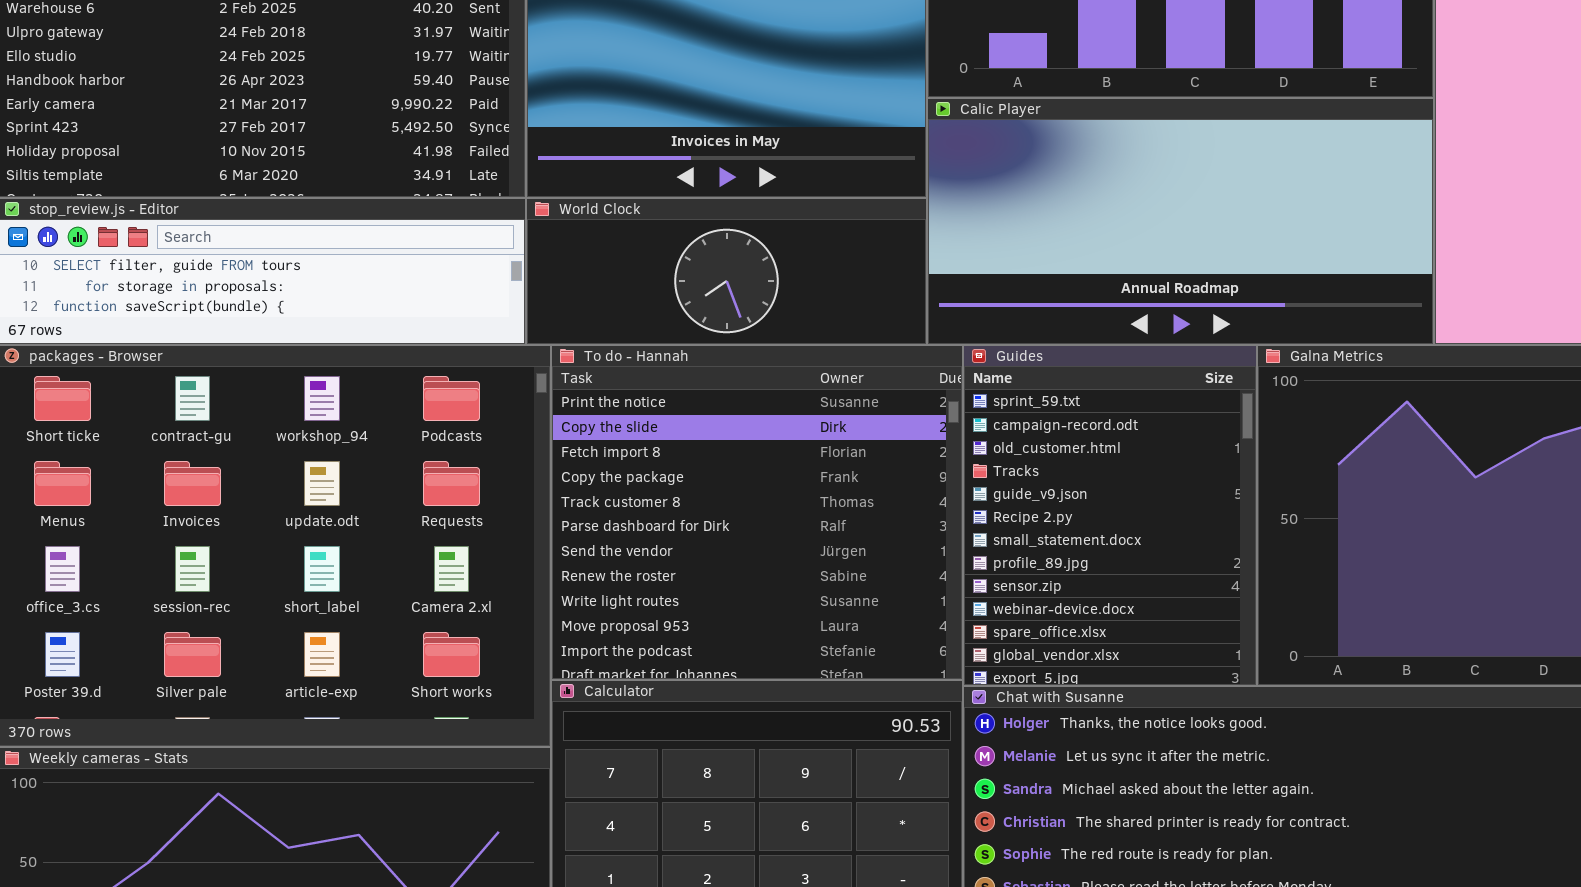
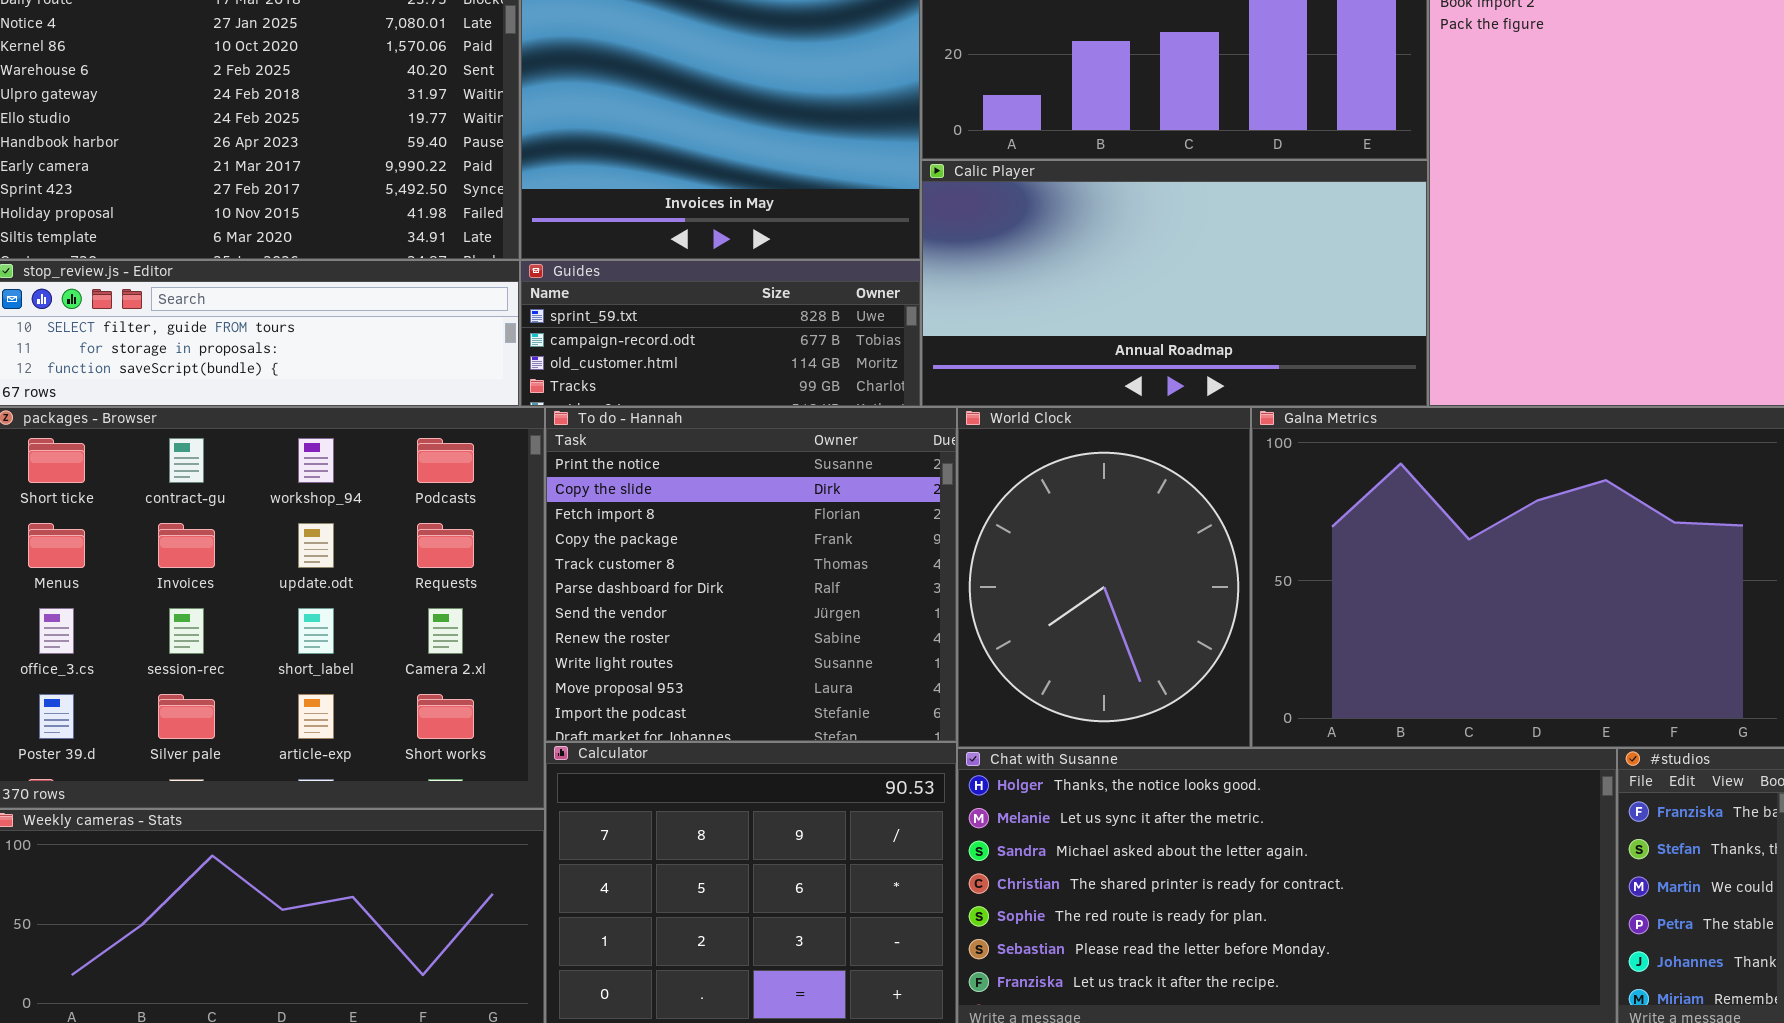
World Clock: [526,198,927,345] -> [957,407,1251,748], moved, resized
Guides: [963,345,1257,686] -> [520,260,921,407], moved, resized

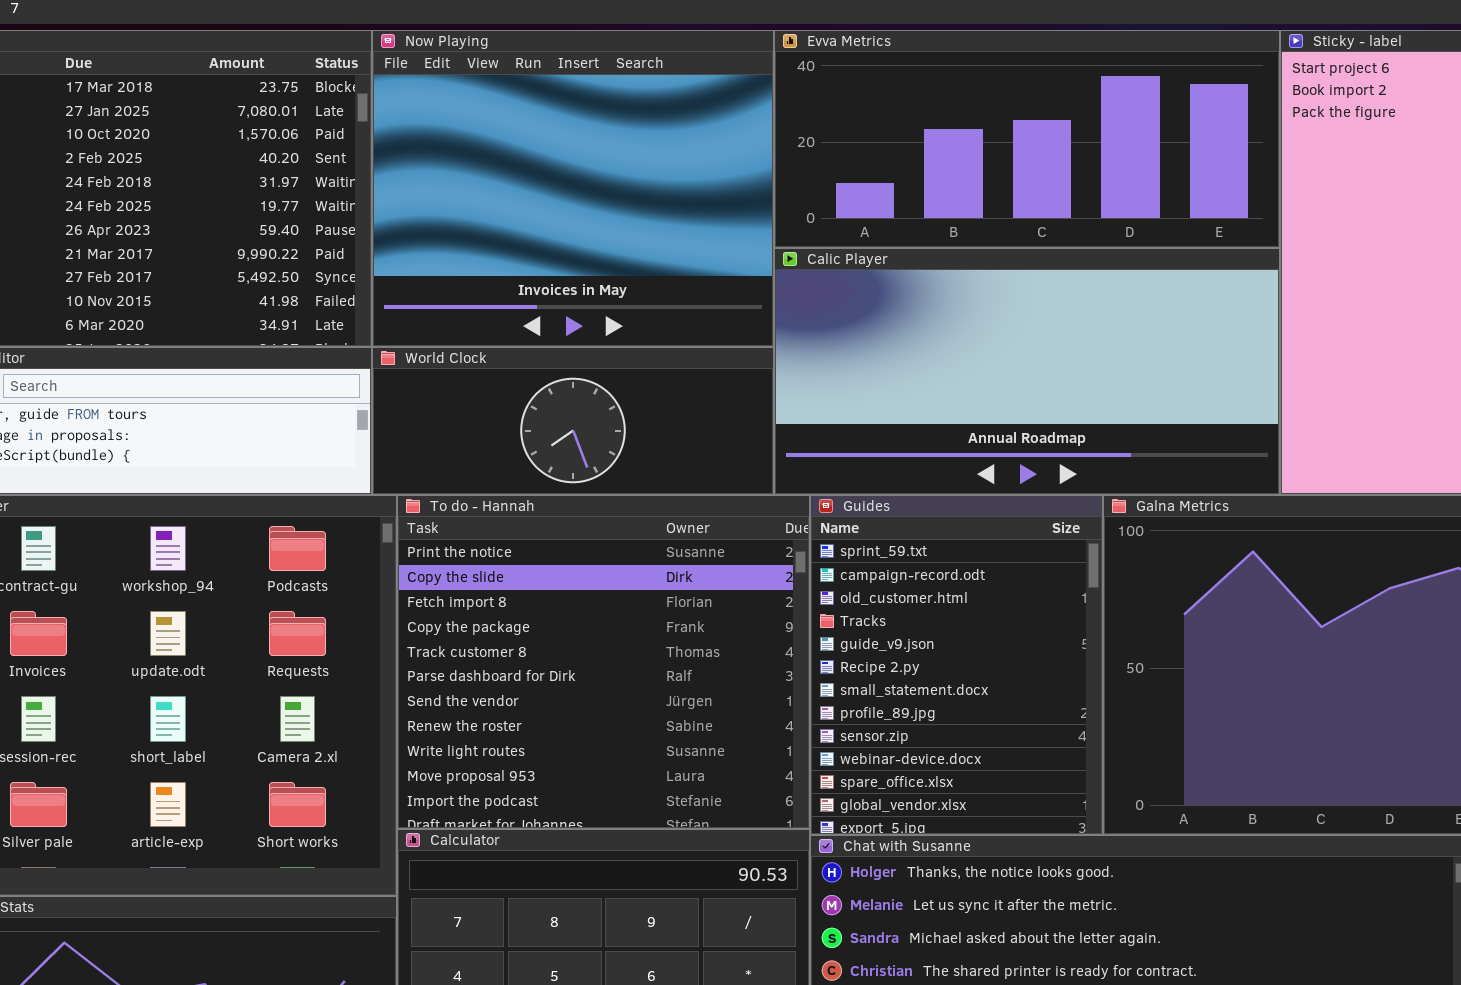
Guides: [520,260,921,407] -> [810,495,1103,835], moved, resized
World Clock: [957,407,1251,748] -> [372,347,774,495], moved, resized

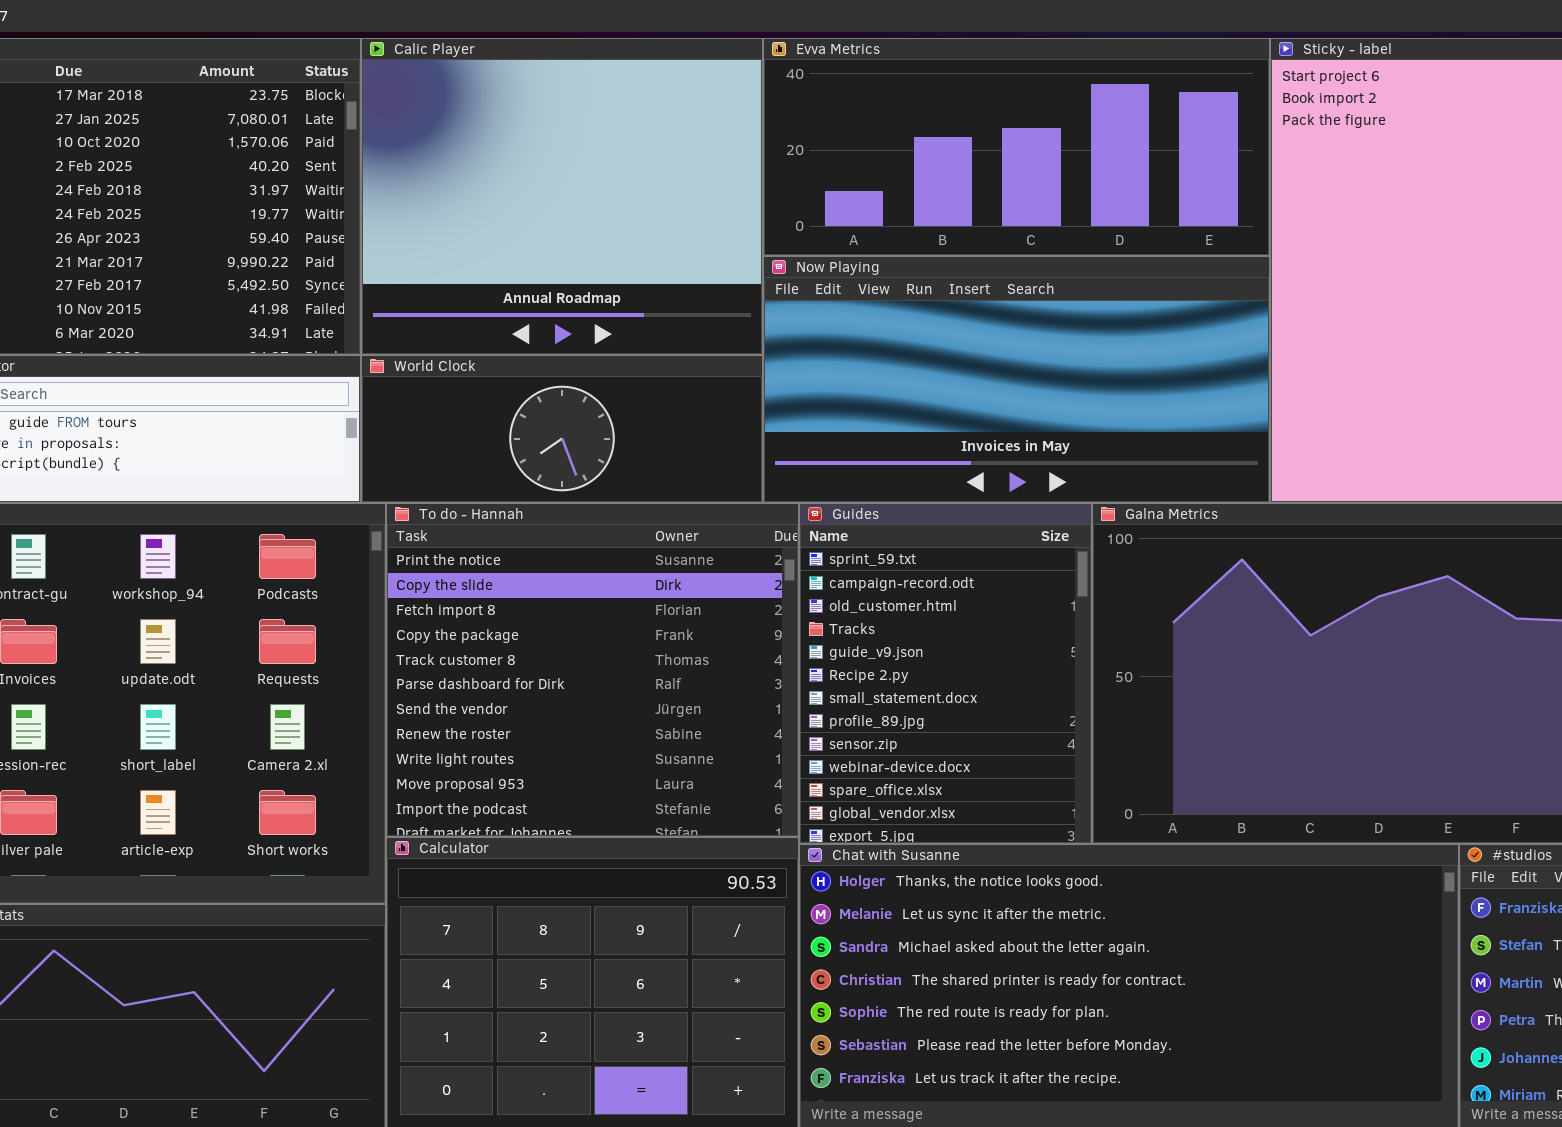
Now Playing: [372,30,774,347] -> [763,256,1270,503], moved, resized
Calic Player: [774,248,1280,495] -> [361,38,763,355], moved, resized

